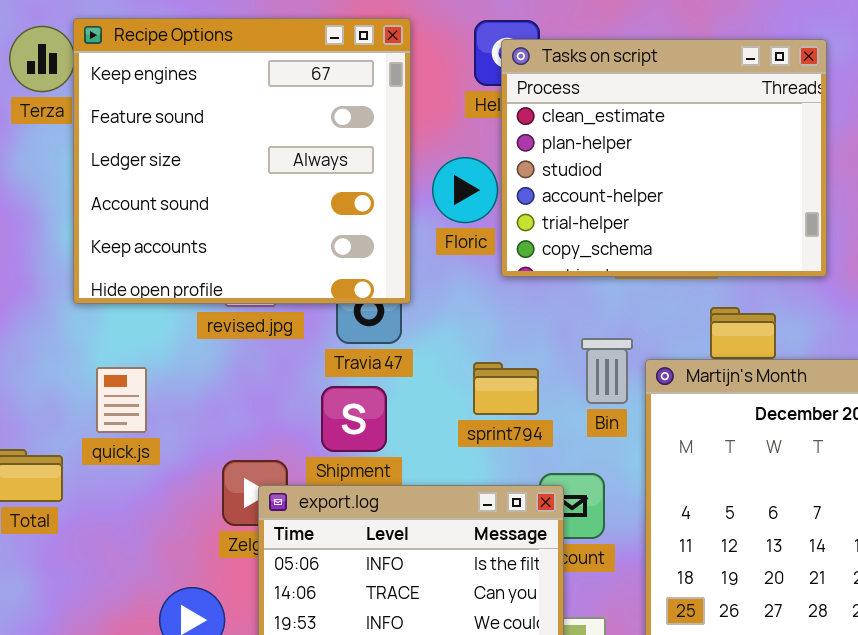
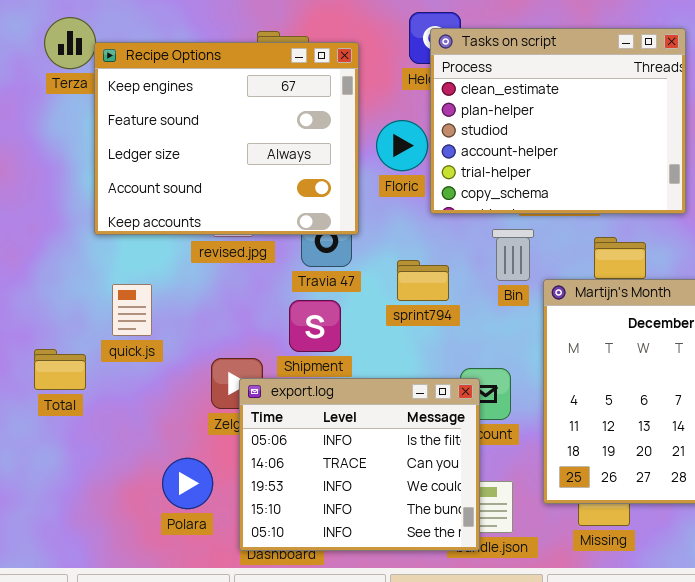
Recipe Options: [73,18,411,304] -> [94,42,359,235], resized
Bin: [581,338,633,404] -> [492,229,534,281], moved
sprint794: [473,362,539,415] -> [397,260,449,301], moved

